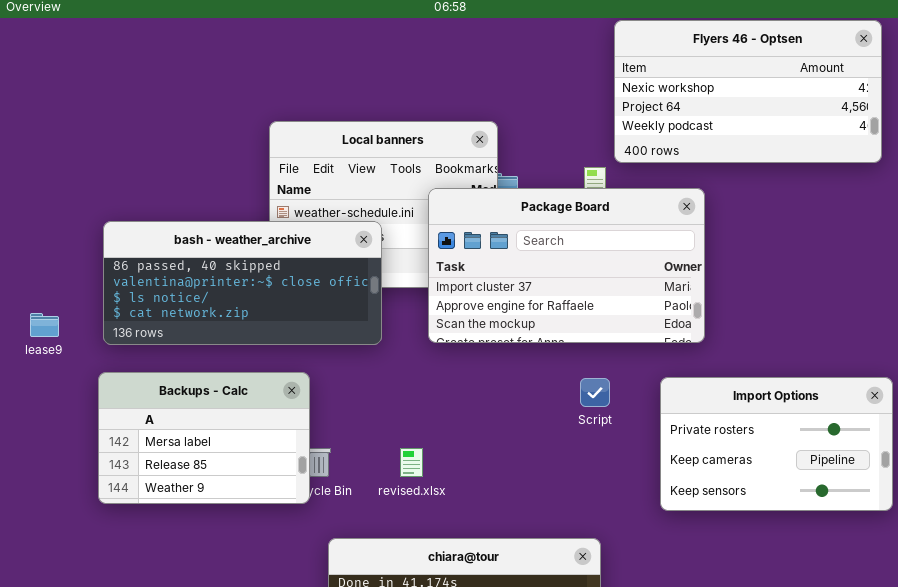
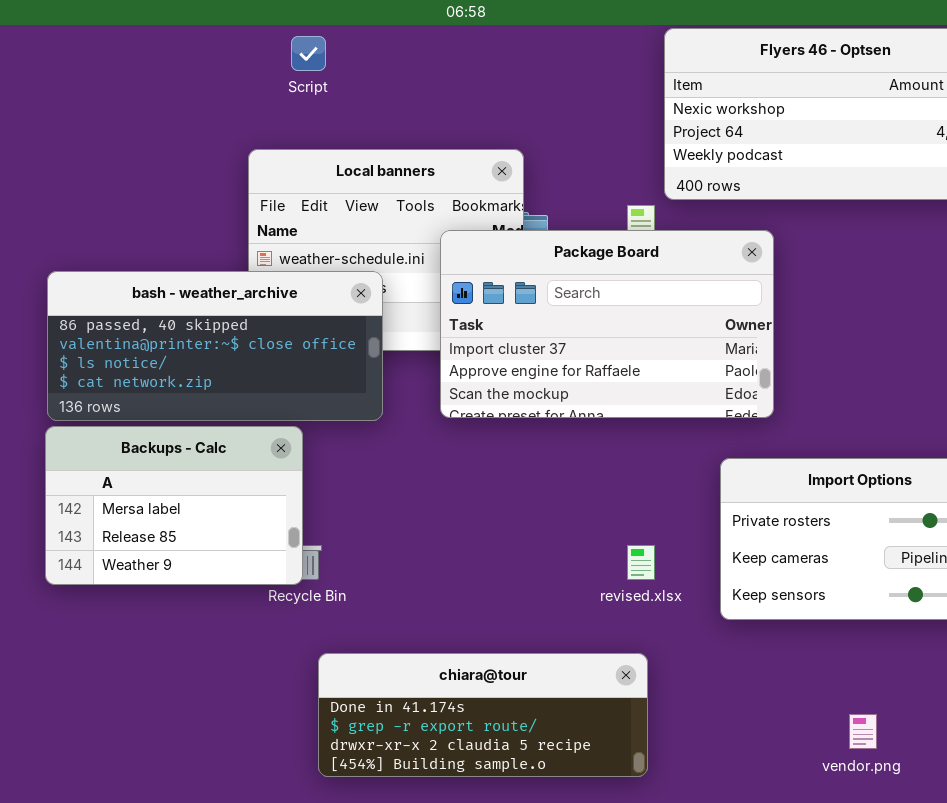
Backups - Calc: [98,372,310,504] -> [45,426,303,585], moved
Script: [580,378,610,407] -> [291,36,326,71], moved
revised.xlsx: [400,448,423,477] -> [627,545,655,580], moved

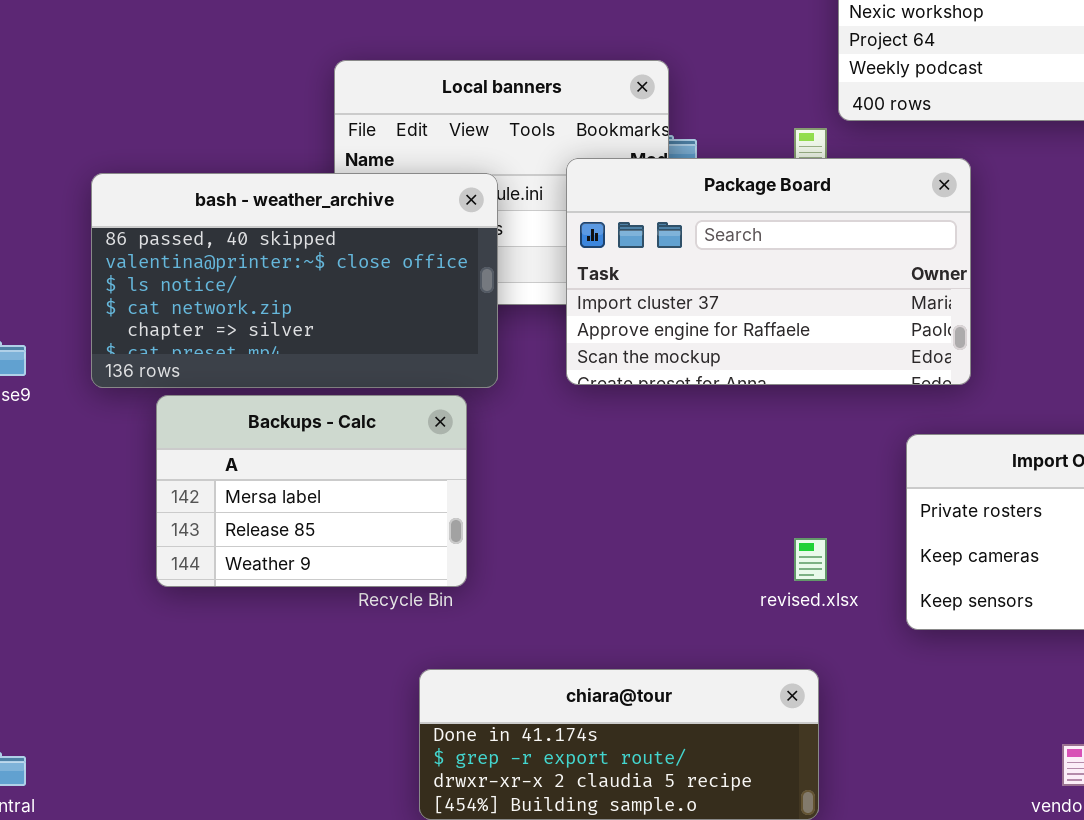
bash - weather_archive: [47,271,383,421] -> [91,173,498,388], resized
Backups - Calc: [45,426,303,585] -> [156,395,467,587], moved

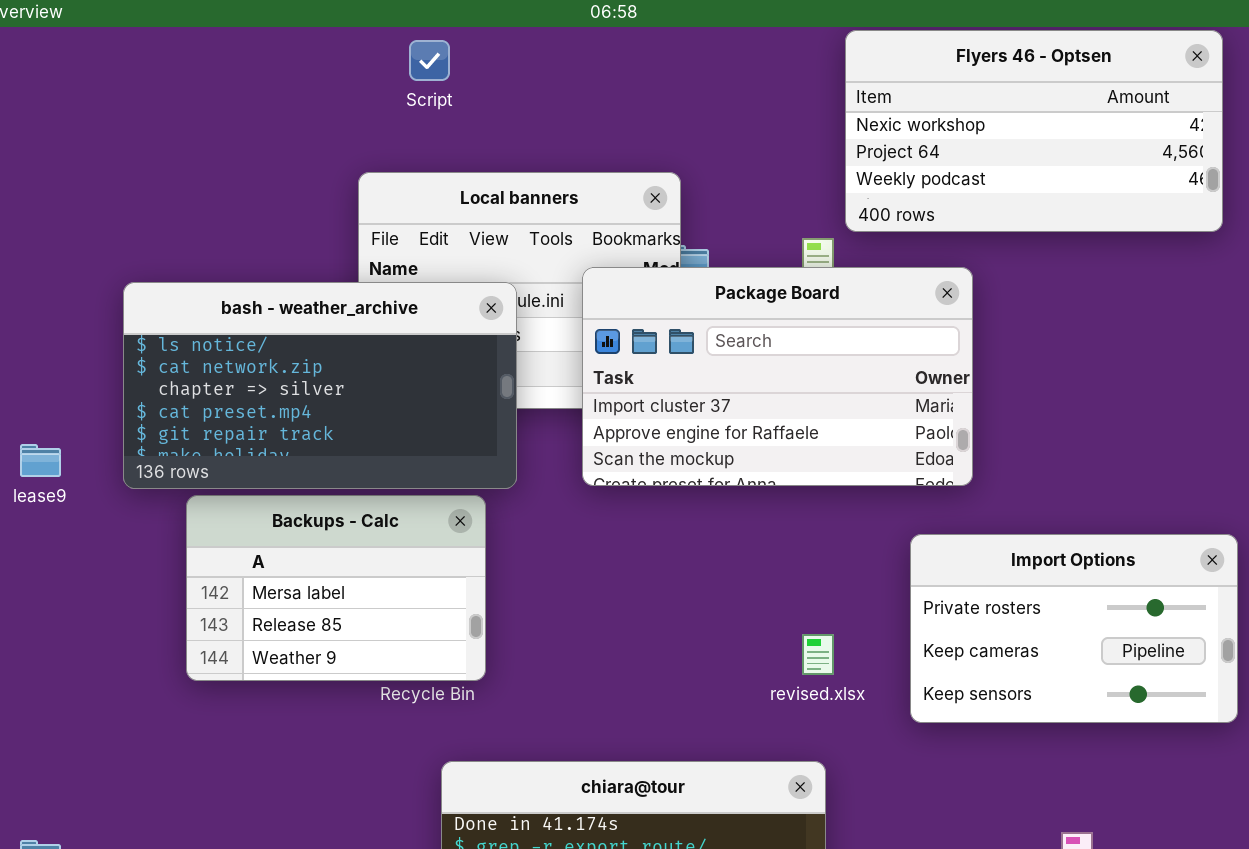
bash - weather_archive: [91,173,498,388] -> [123,282,517,489], scrolled down 2 rows

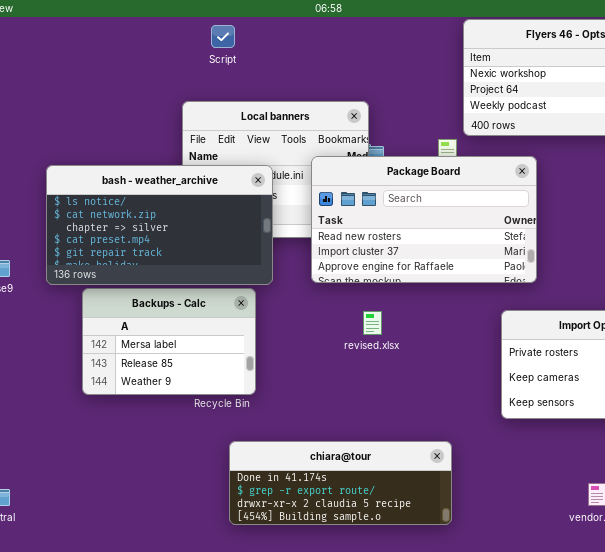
Package Board: [582,267,973,486] -> [311,156,537,283], scrolled up 1 row
revised.xlsx: [802,634,834,675] -> [363,311,382,335], moved

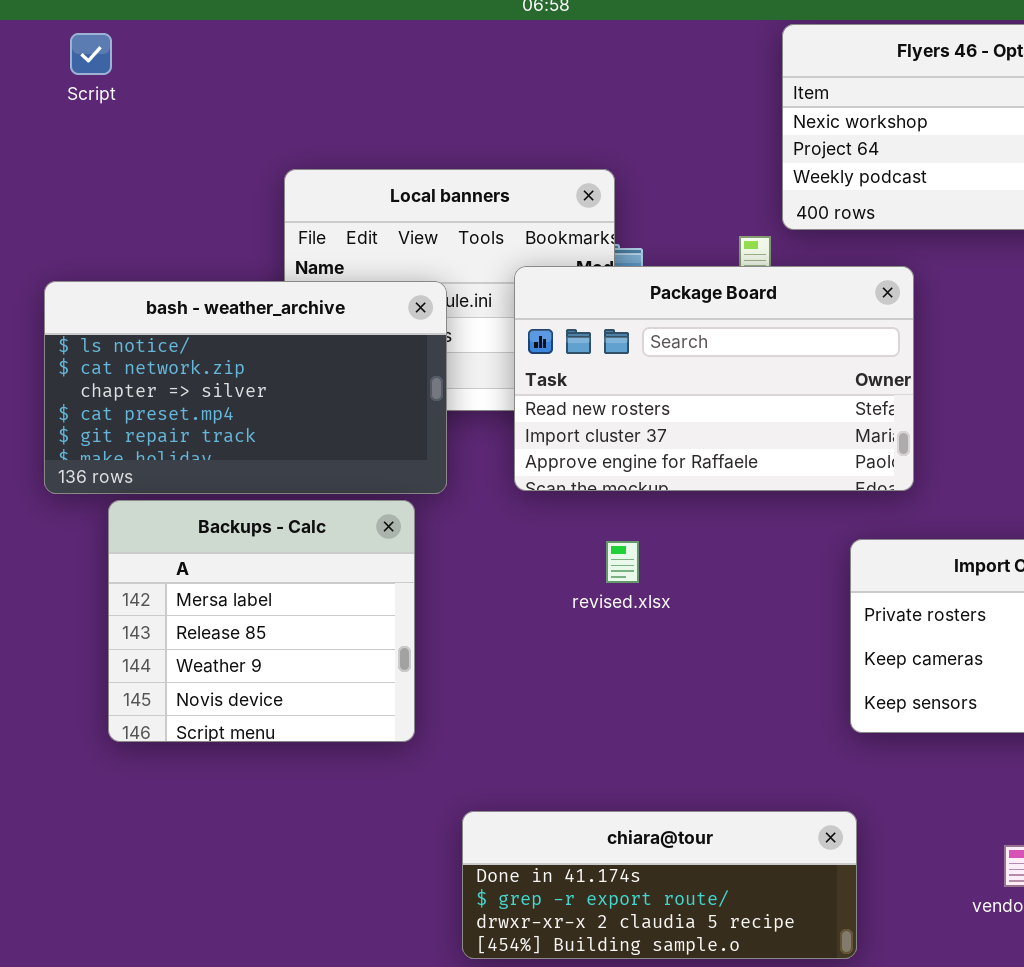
Script: [211,25,235,48] -> [70,33,112,75], moved
Backups - Calc: [82,288,256,395] -> [108,500,415,742], resized
chiara@tour: [229,441,452,525] -> [462,811,857,959], moved

